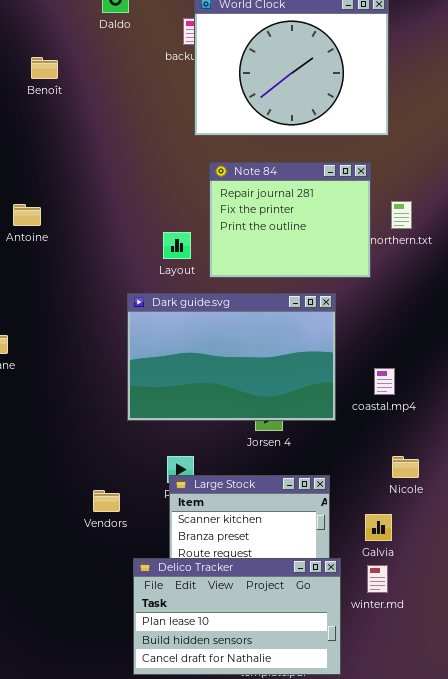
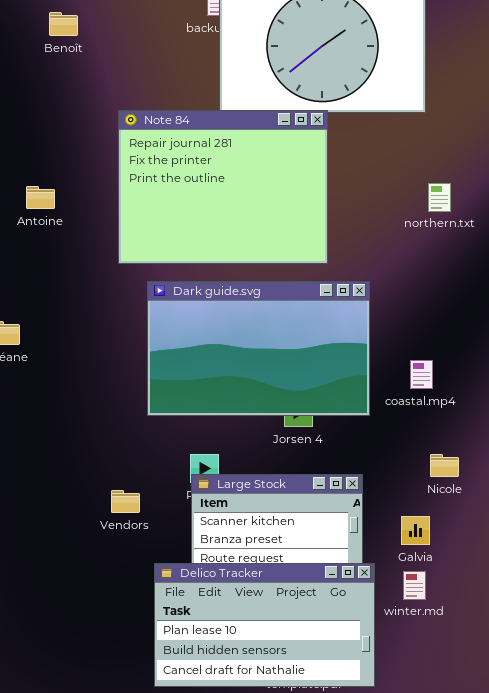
Benoît: [31,57,58,79] -> [49,12,78,36], moved
Note 84: [209,162,371,278] -> [118,110,328,264], moved, resized

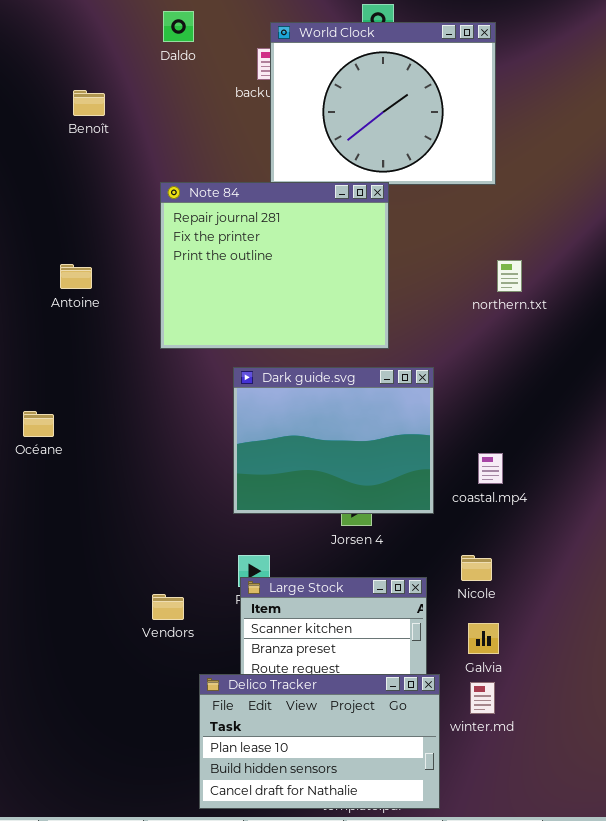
Benoît: [49,12,78,36] -> [73,90,105,116], moved
Dark guide.svg: [147,281,370,416] -> [233,367,434,514], resized
Nicole: [430,454,459,477] -> [461,555,492,581], moved

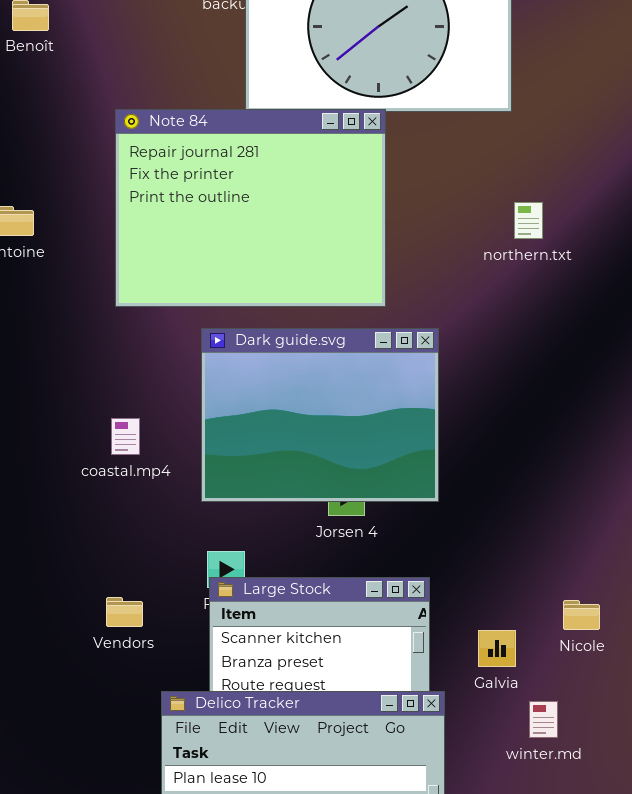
coastal.mp4: [478,453,503,484] -> [111,418,140,455], moved
Nicole: [461,555,492,581] -> [563,600,600,630], moved
winter.md: [470,682,495,714] -> [529,701,558,738], moved

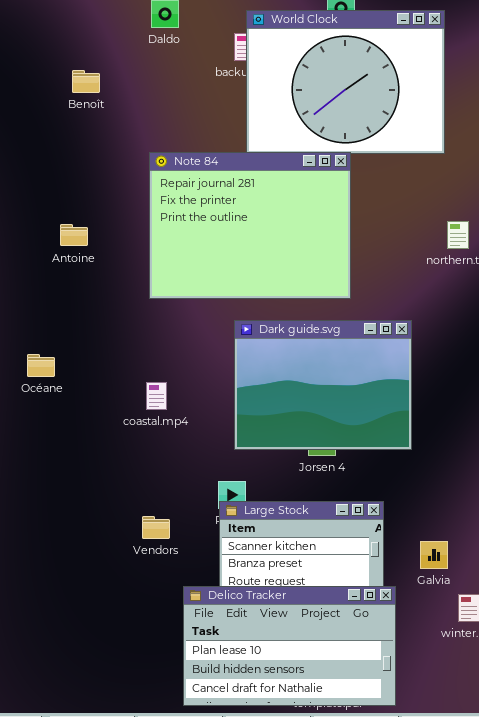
Dark guide.svg: [201,328,439,502] -> [234,320,412,450], moved

